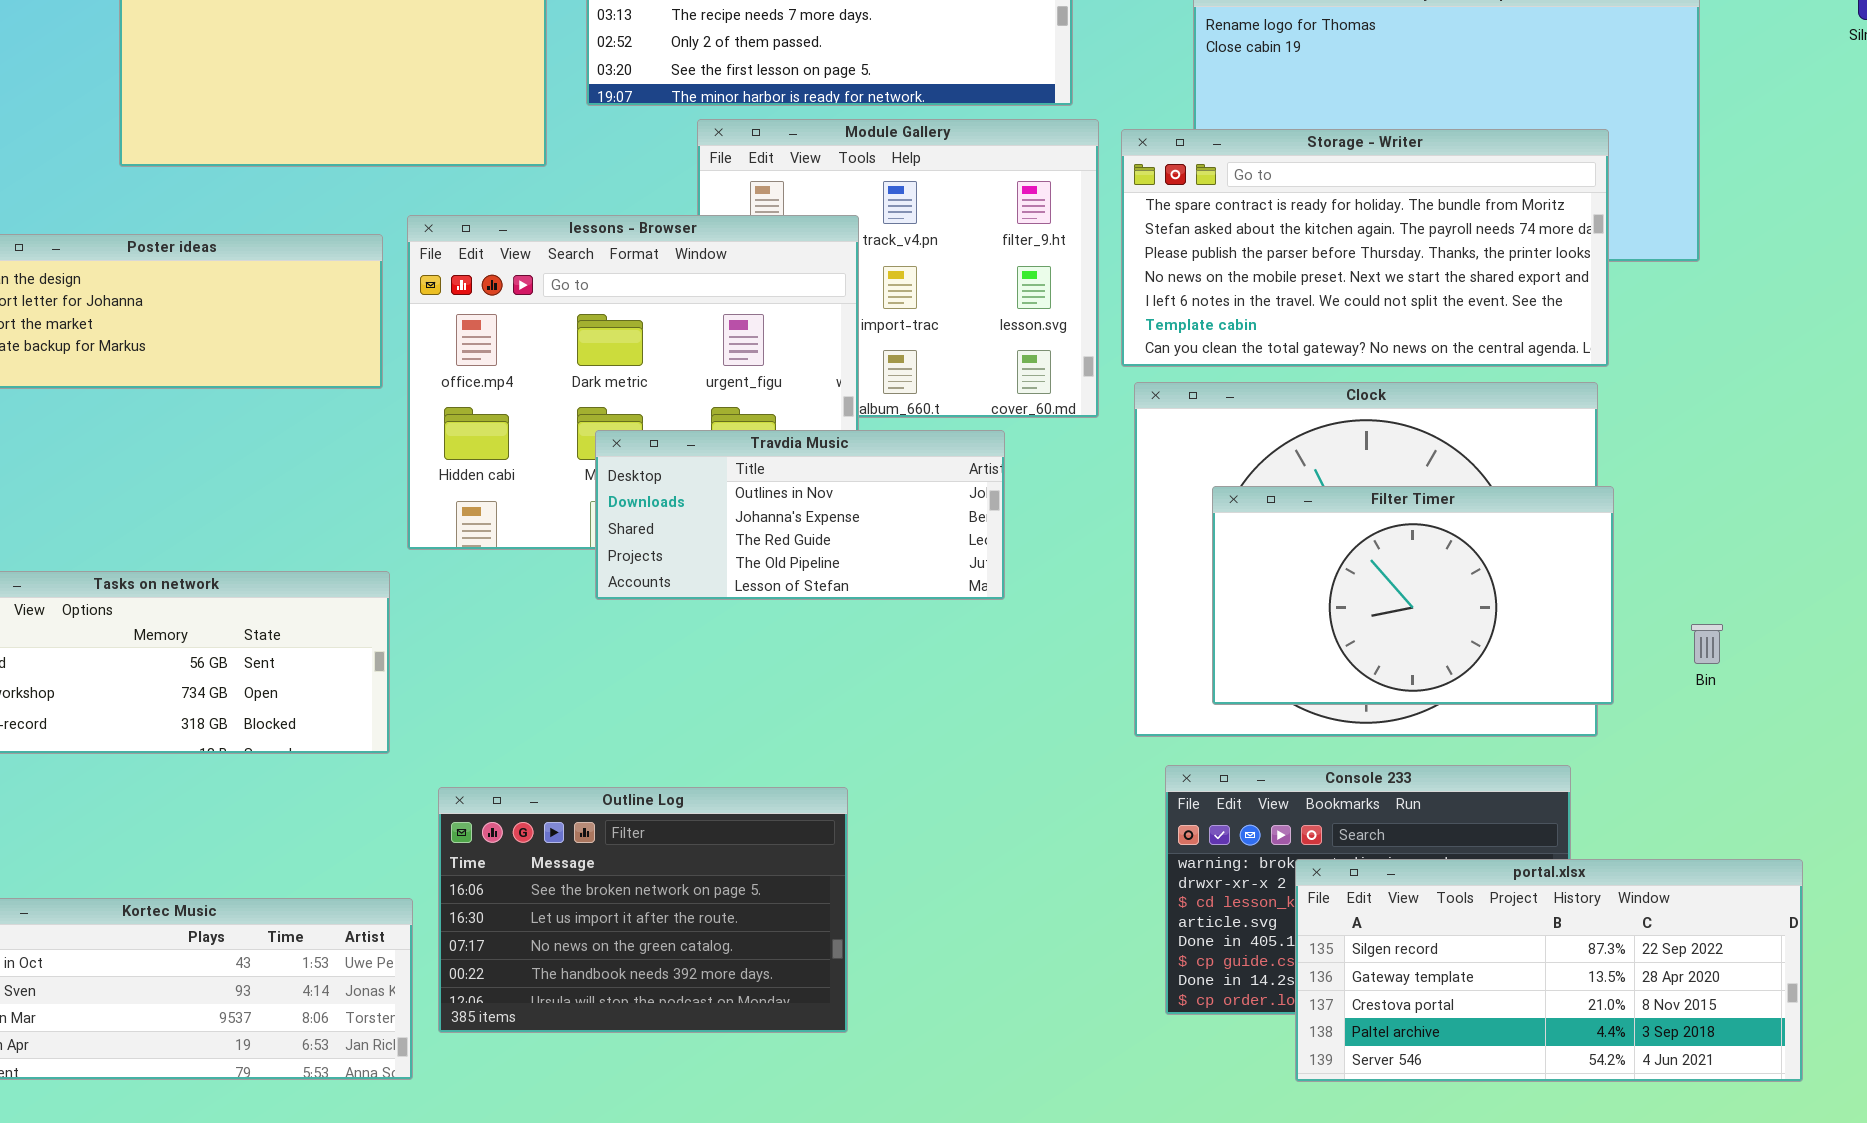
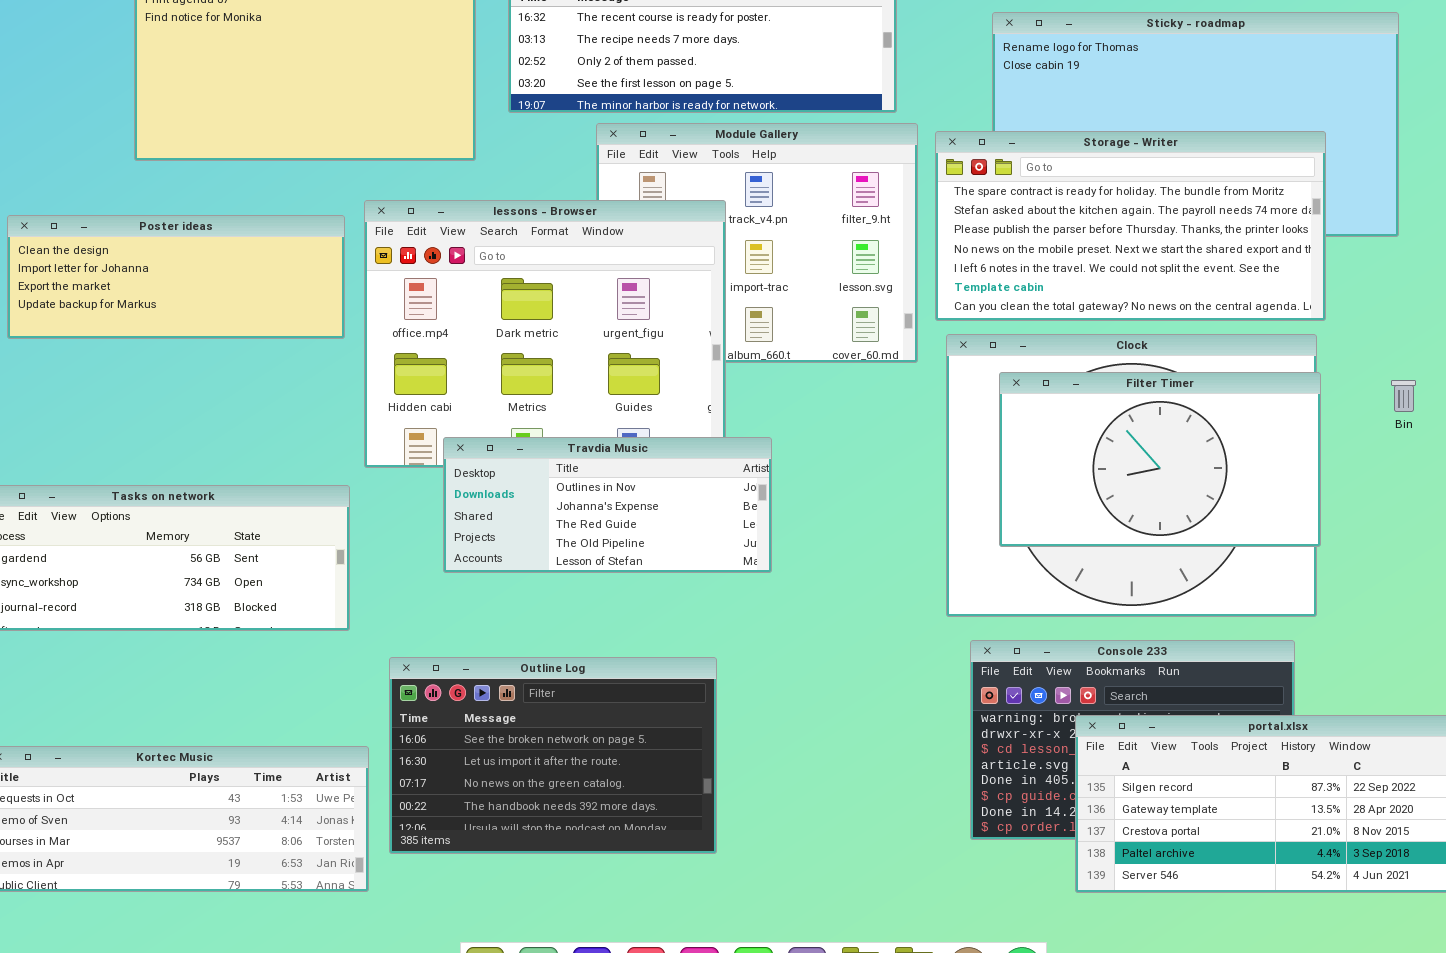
Travdia Music: [595,430,1005,600] -> [443,437,772,573], moved
Filter Timer: [1212,486,1614,705] -> [999,372,1321,547], moved
Bin: [1691,624,1723,664] -> [1391,380,1416,412], moved

